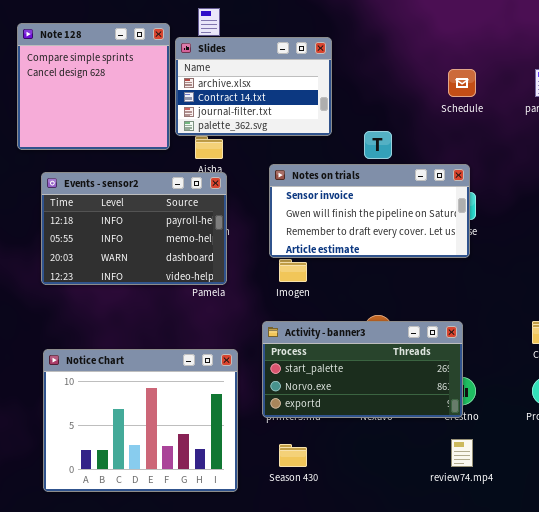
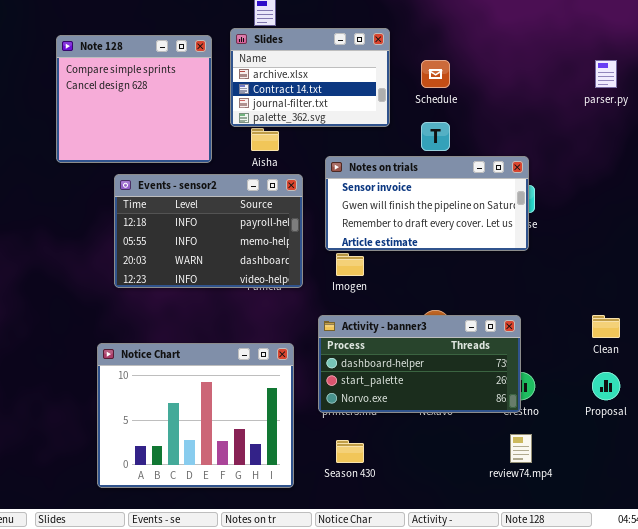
Note 128: [17,23,170,150] -> [56,35,212,163], moved
Schedule: [448,69,476,97] -> [421,60,450,88], moved
Events - sensor2: [41,172,227,285] -> [114,174,303,288], moved
Activity - banner3: [262,321,463,418] -> [318,315,521,413], scrolled up 1 row

